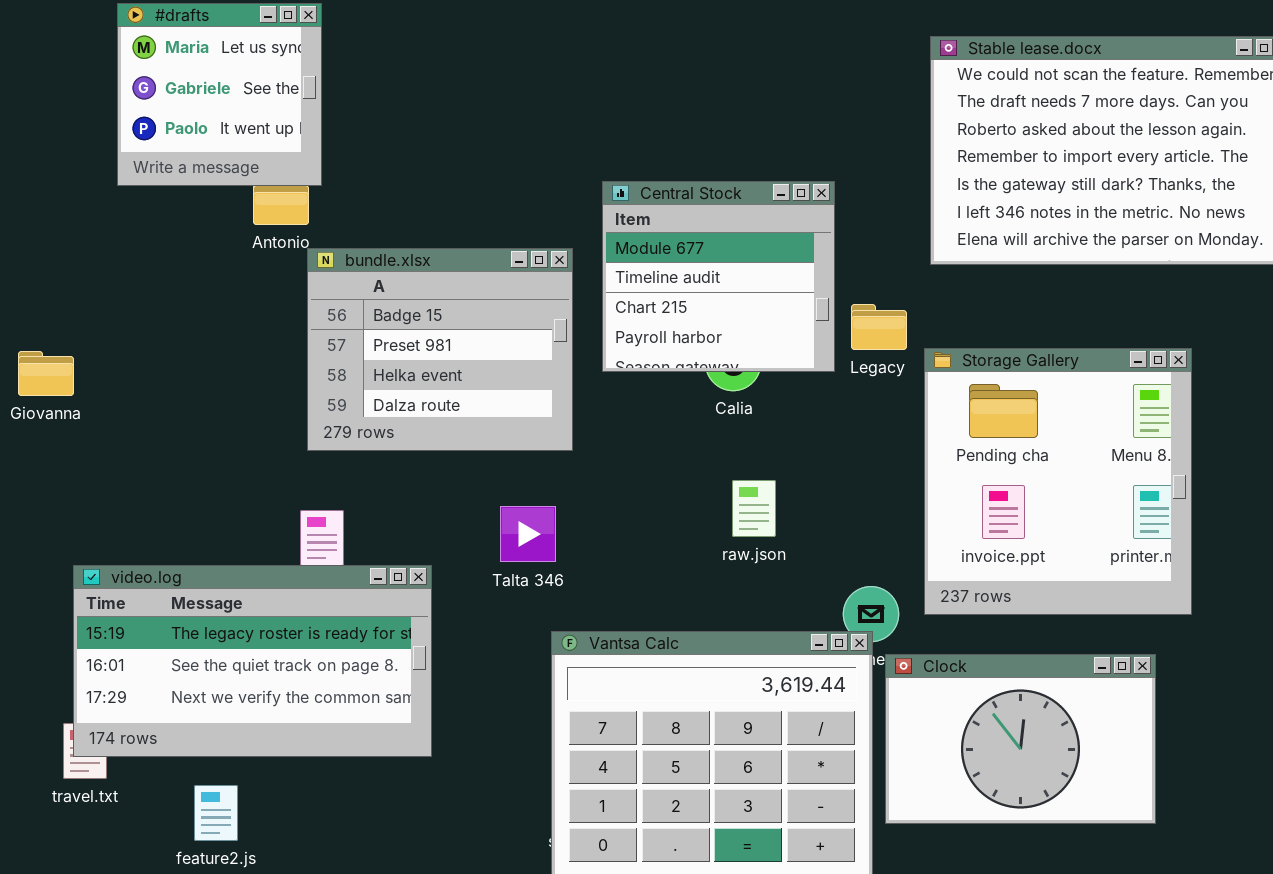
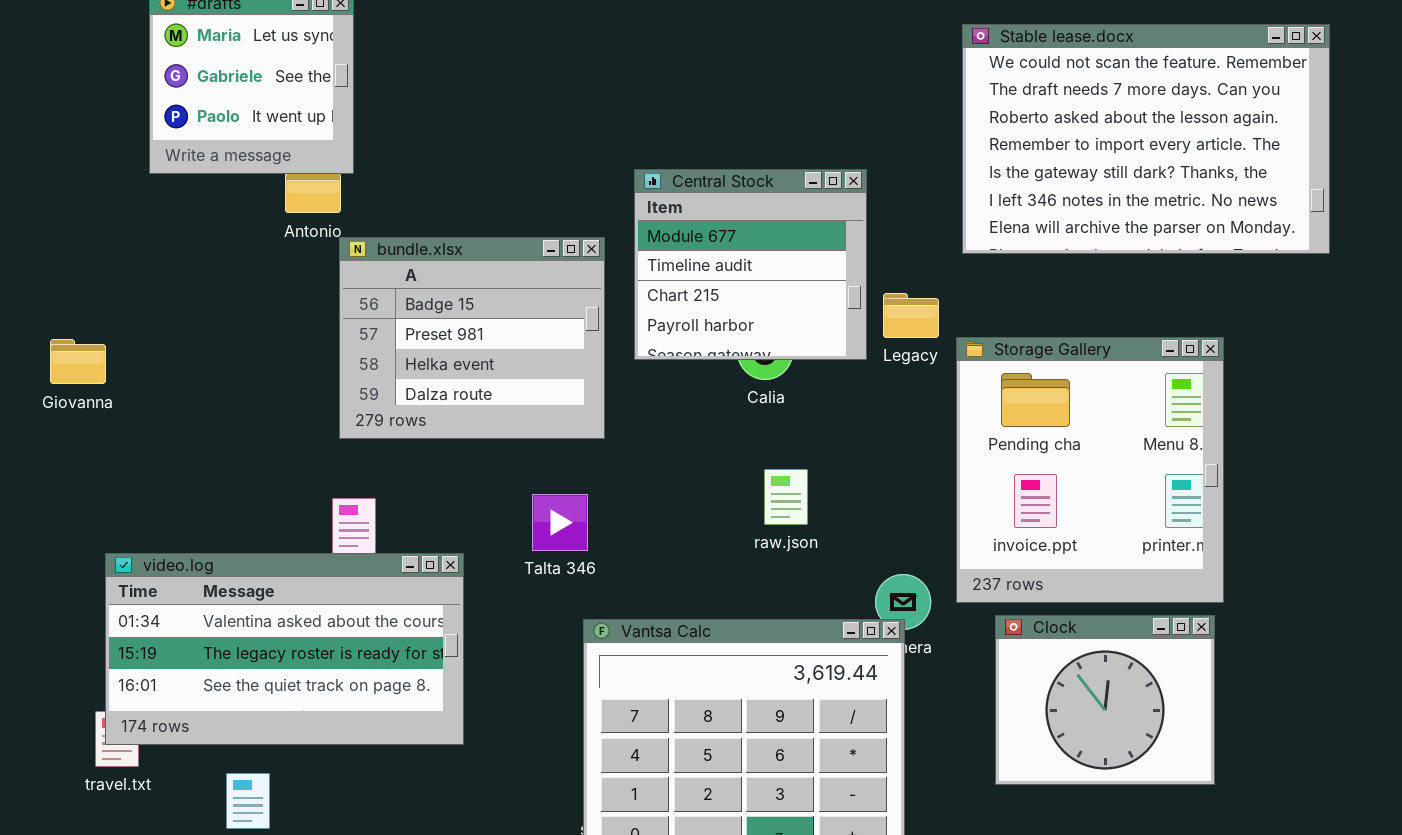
video.log: [73,565,432,757] -> [105,553,464,745], scrolled up 1 row
Clock: [885,654,1156,824] -> [995,615,1215,785], moved, resized

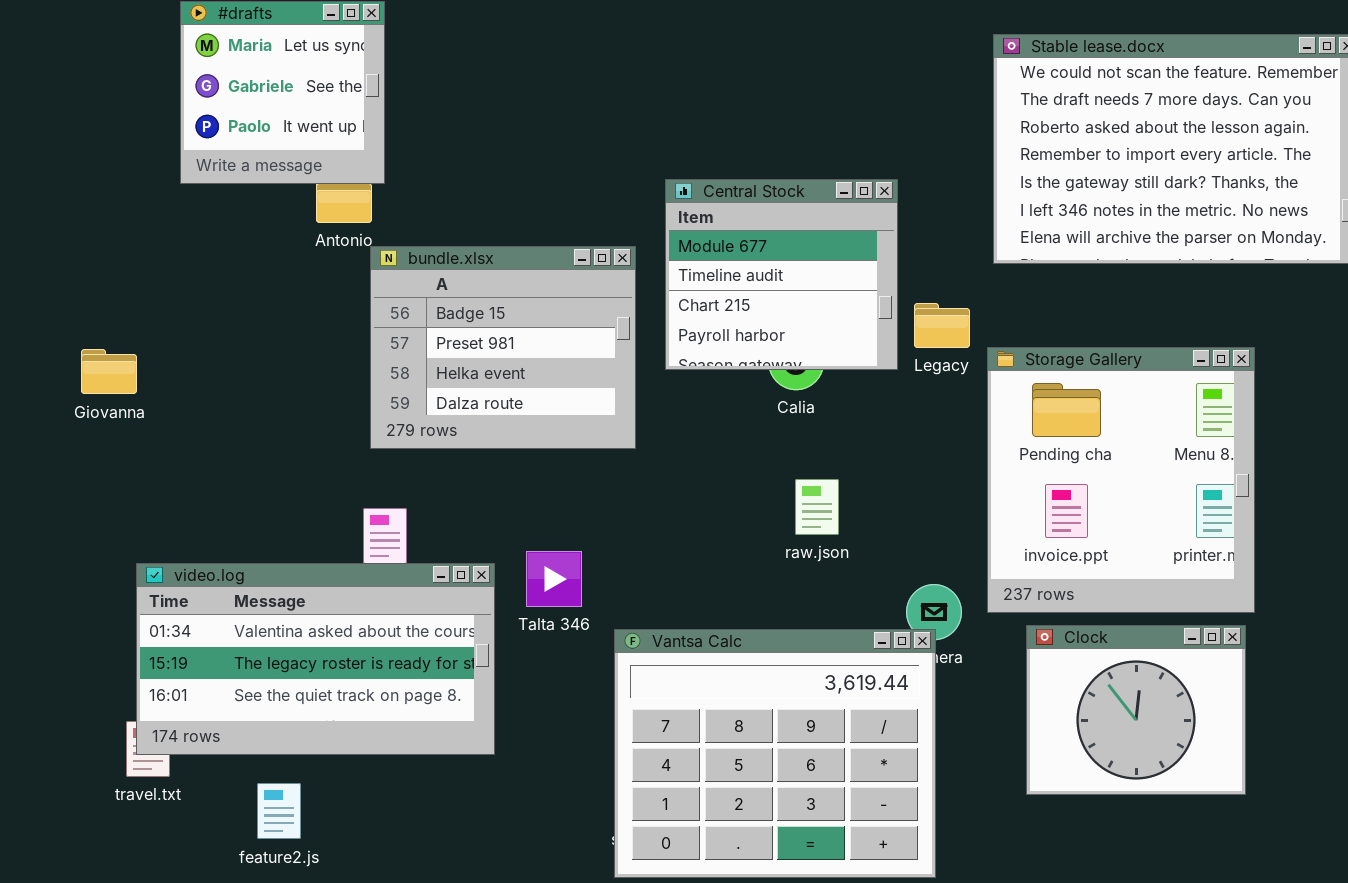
Talta 346: [532,494,588,551] -> [526,551,582,607], moved

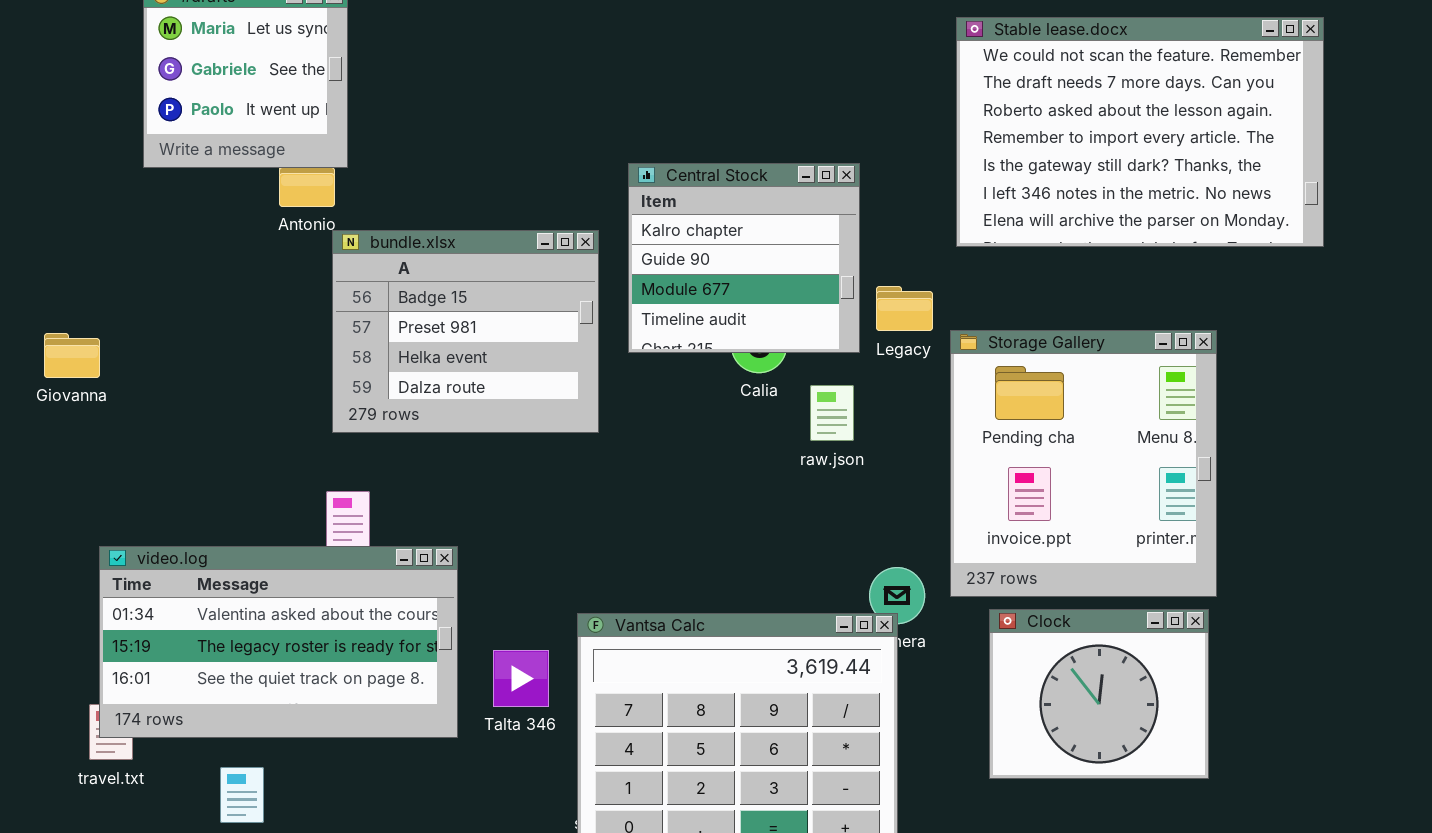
Central Stock: [665,179,898,370] -> [628,163,860,353], scrolled up 2 rows
raw.json: [795,479,839,535] -> [810,385,854,441], moved
Talta 346: [526,551,582,607] -> [493,650,549,707], moved

